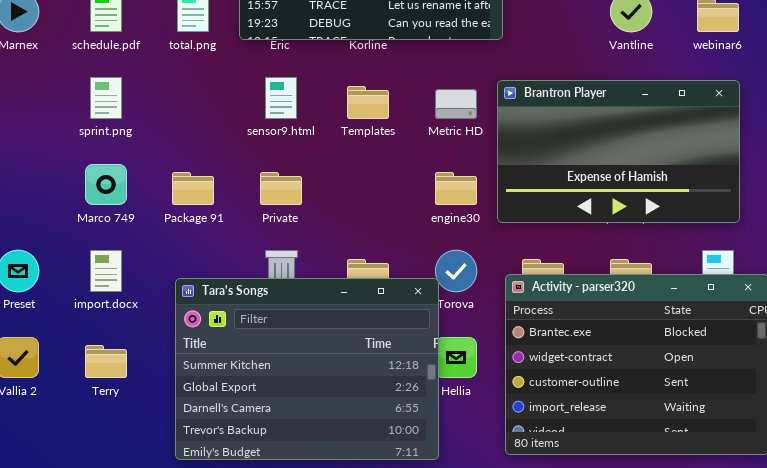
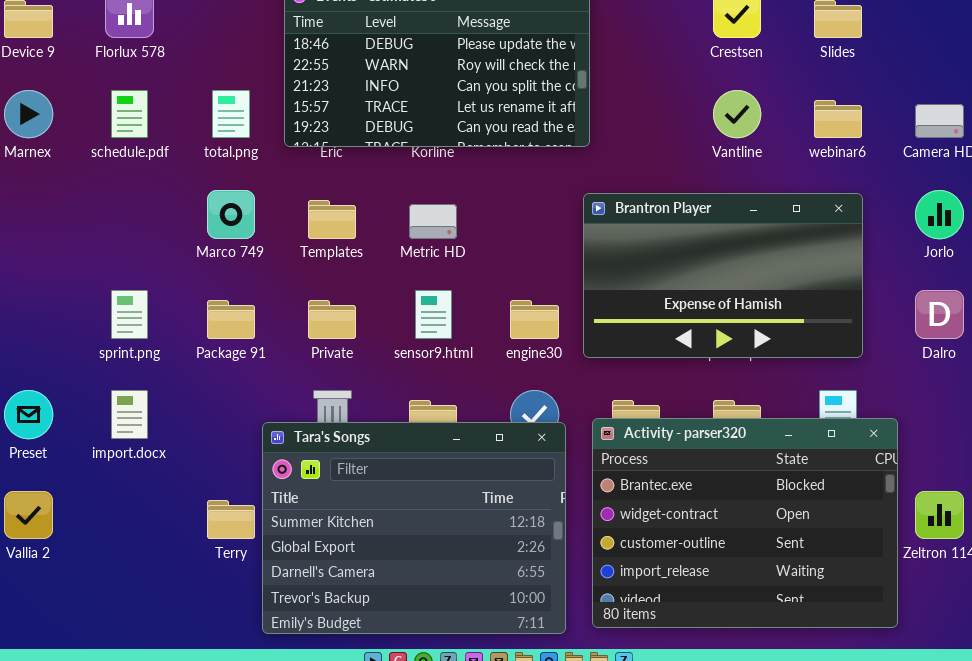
sprint.png: [90,77,122,119] -> [111,290,148,339], moved
sensor9.html: [265,77,297,119] -> [415,290,452,339], moved
Templates: [347,86,389,119] -> [308,200,356,239], moved
Metric HD: [435,89,477,119] -> [409,204,457,239], moved
Marco 749: [85,164,127,205] -> [207,190,255,239], moved
Tara's Songs: [175,278,439,460] -> [262,422,566,634], moved
Terry: [85,345,127,378] -> [207,500,255,539], moved

